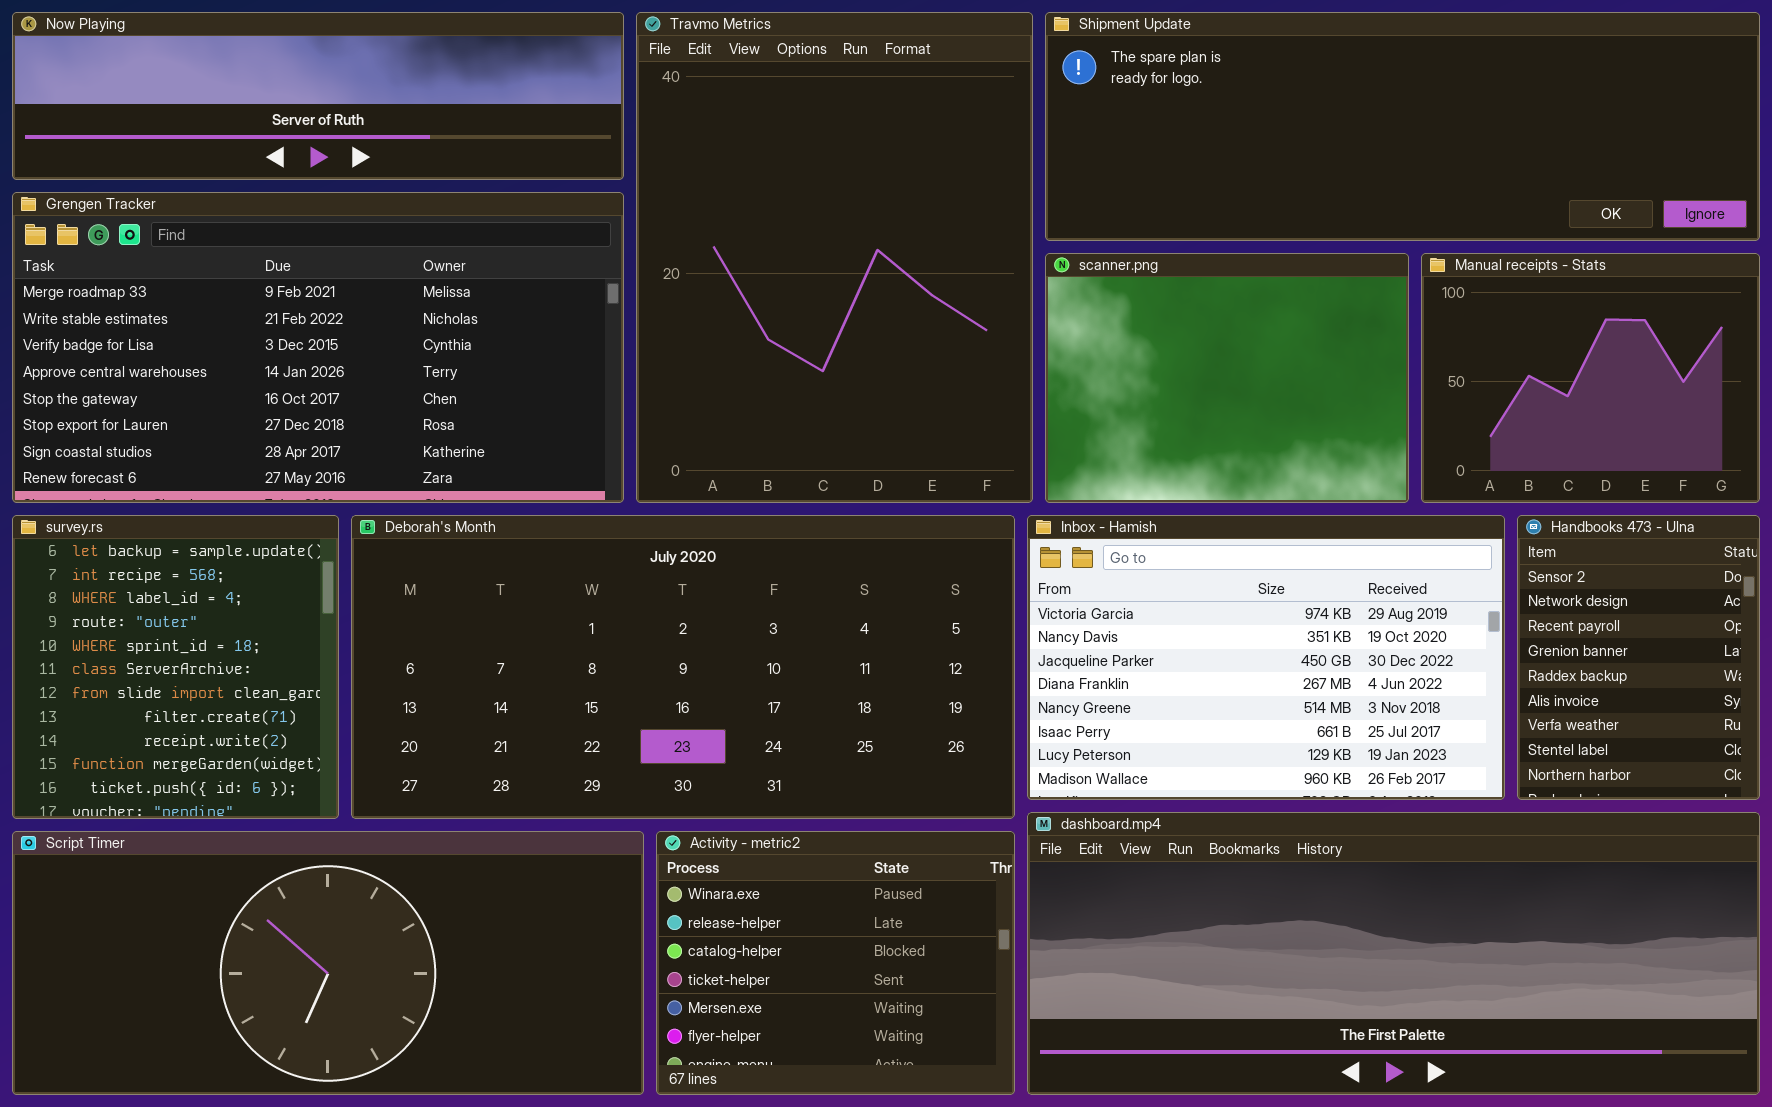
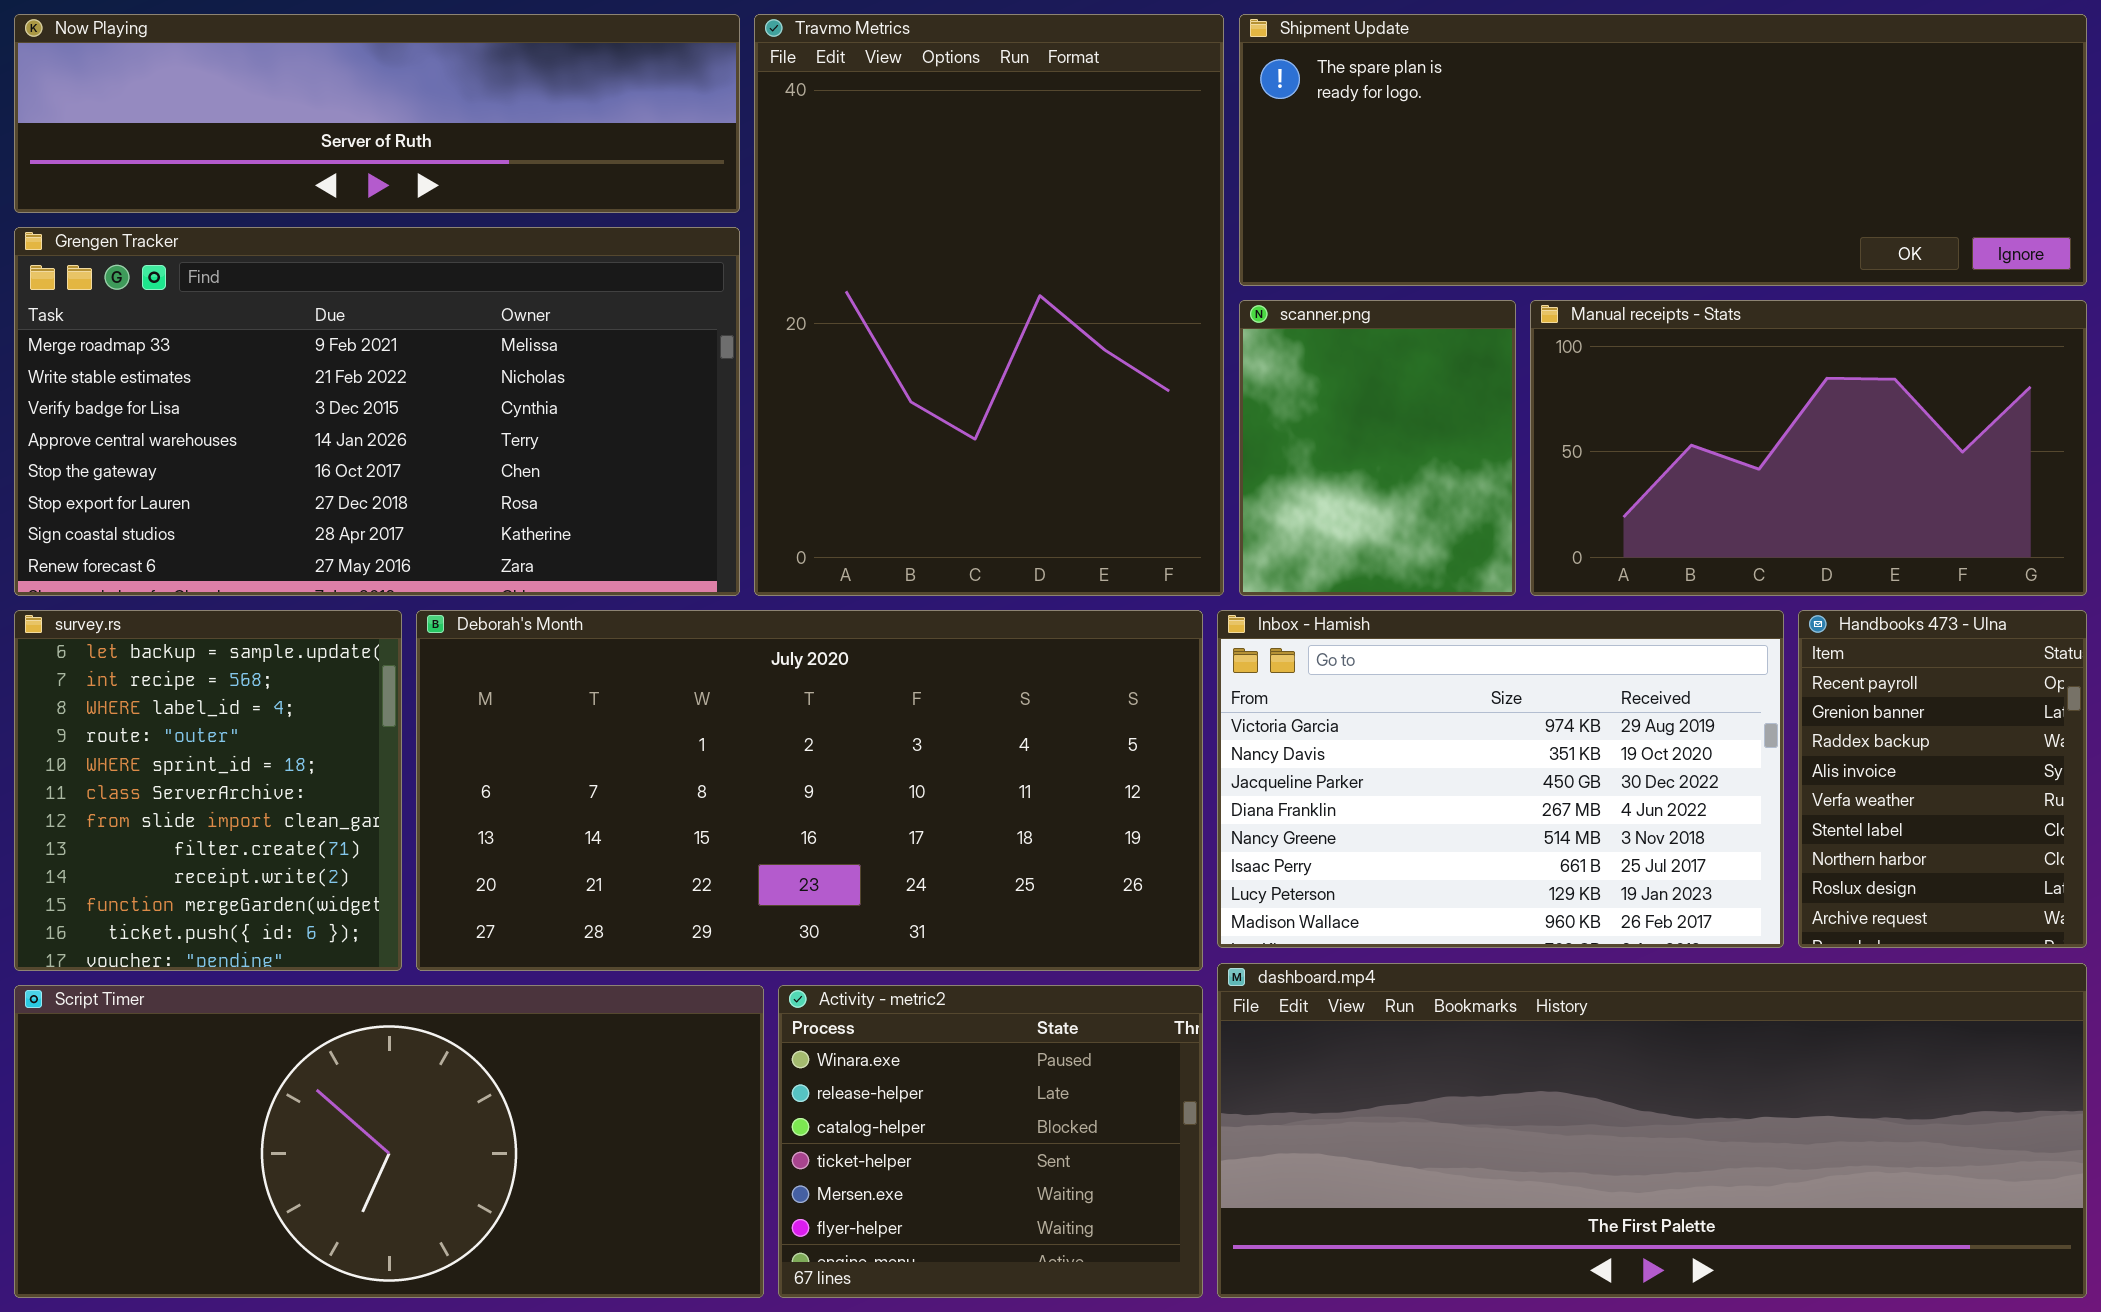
scanner.png: [1045,253,1409,503] -> [1239,300,1516,596], resized
Manual receipts - Stats: [1421,253,1760,503] -> [1530,300,2087,596], resized
Handbooks 473 - Ulna: [1517,515,1760,800] -> [1798,610,2087,948], scrolled down 2 rows

